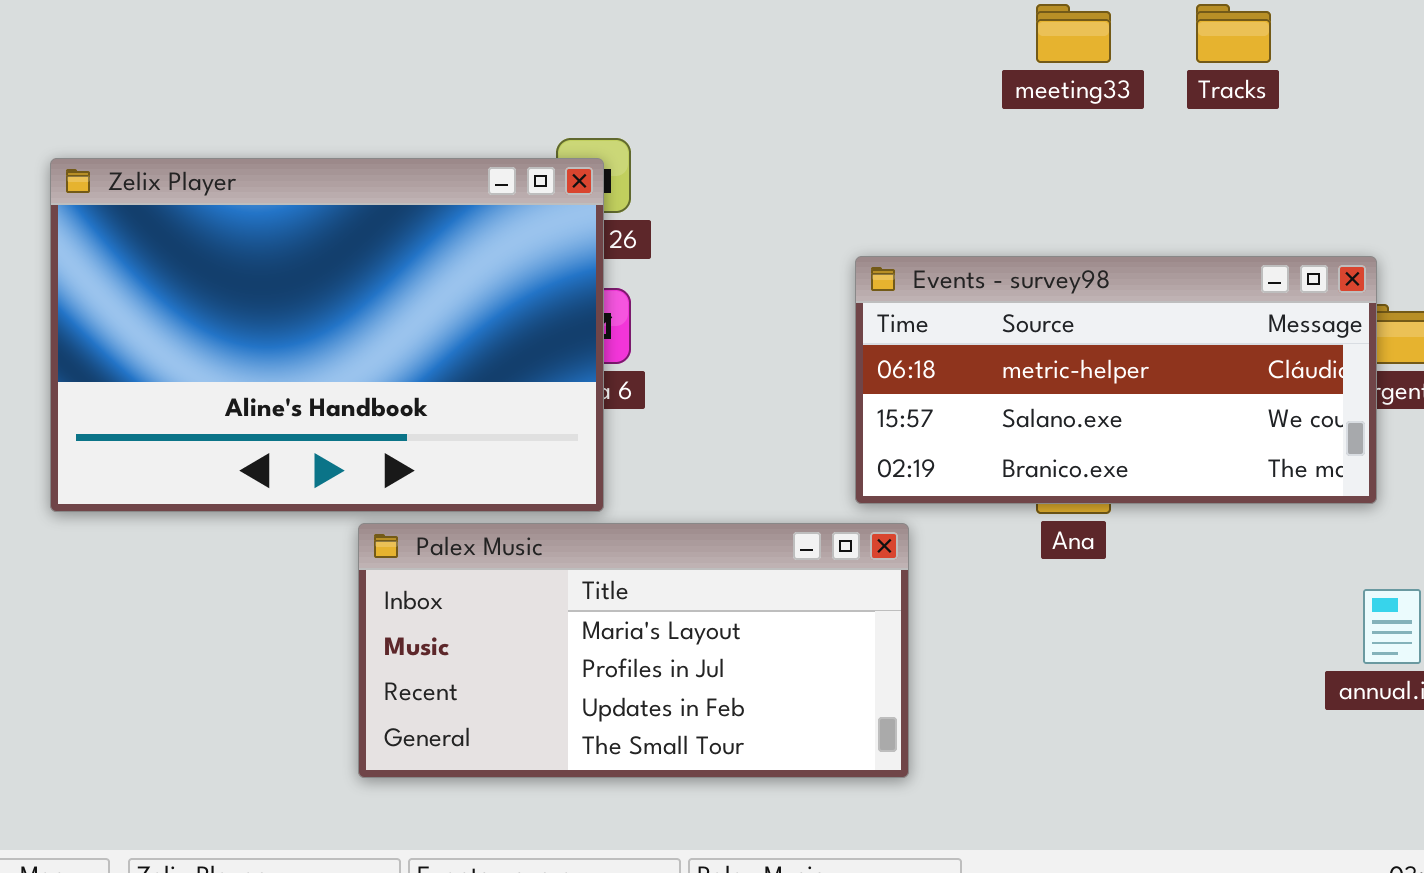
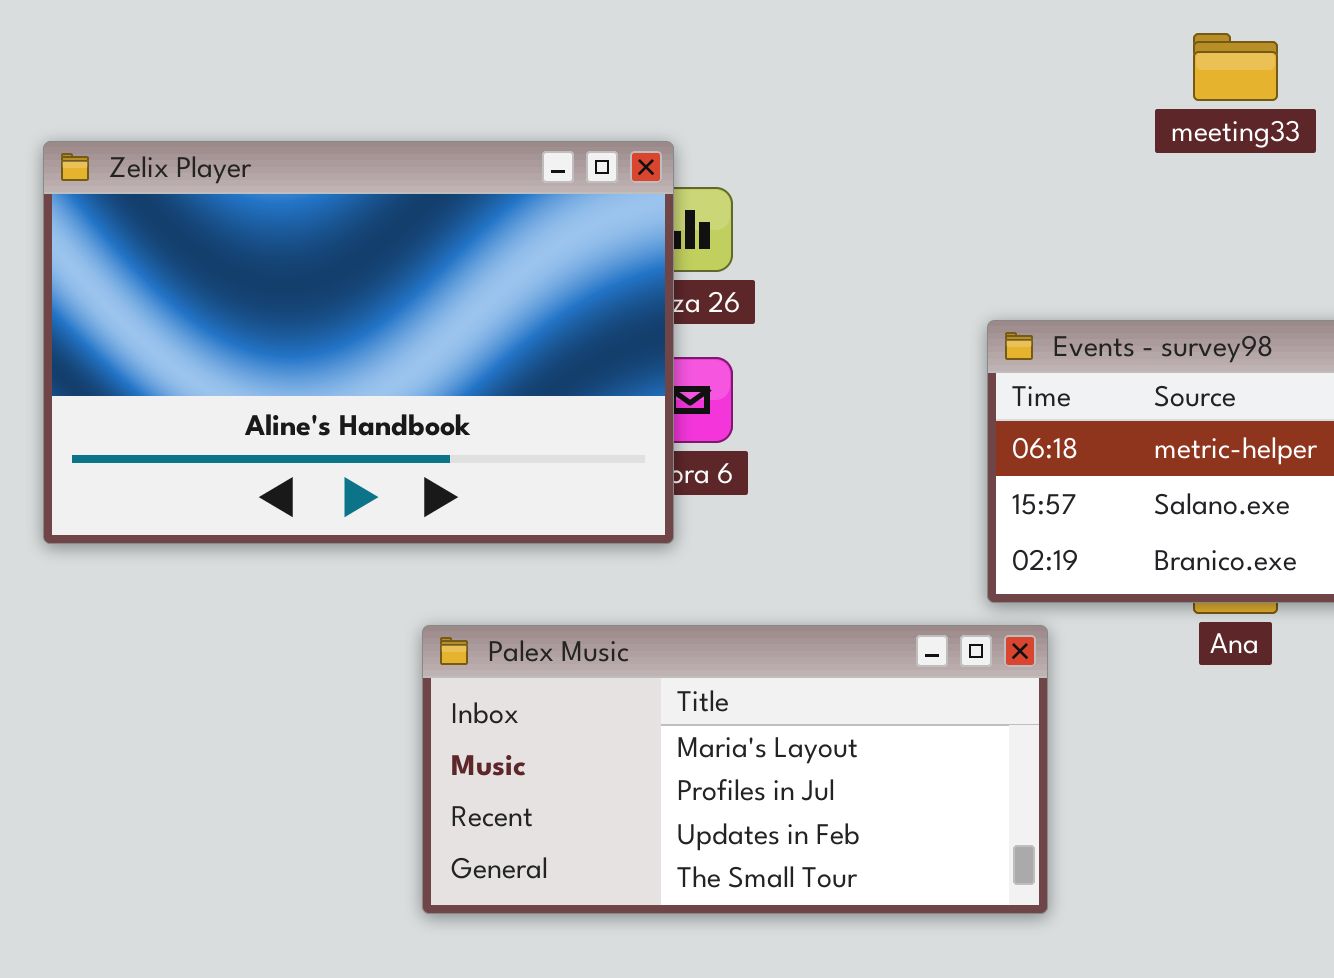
Zelix Player: [50,158,604,512] -> [43,141,674,544], moved

